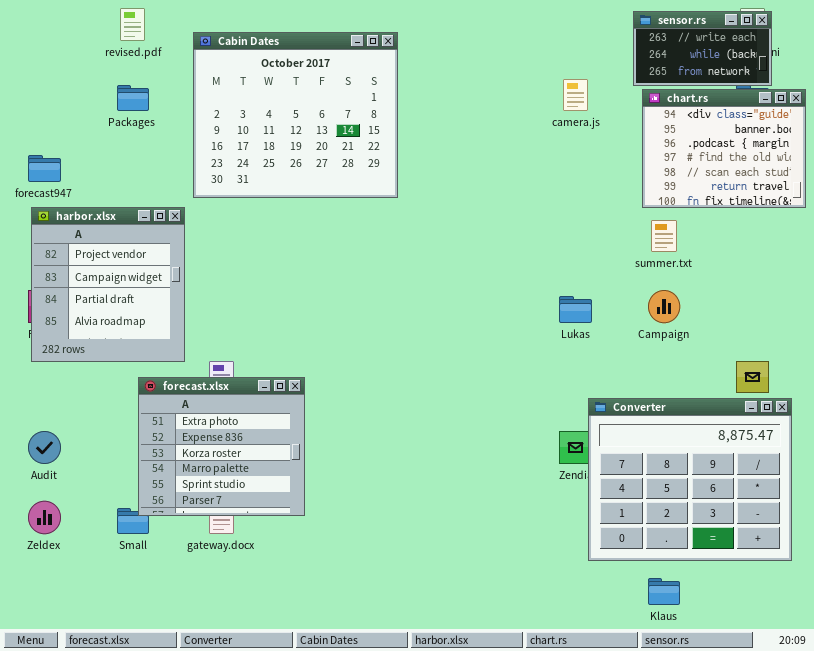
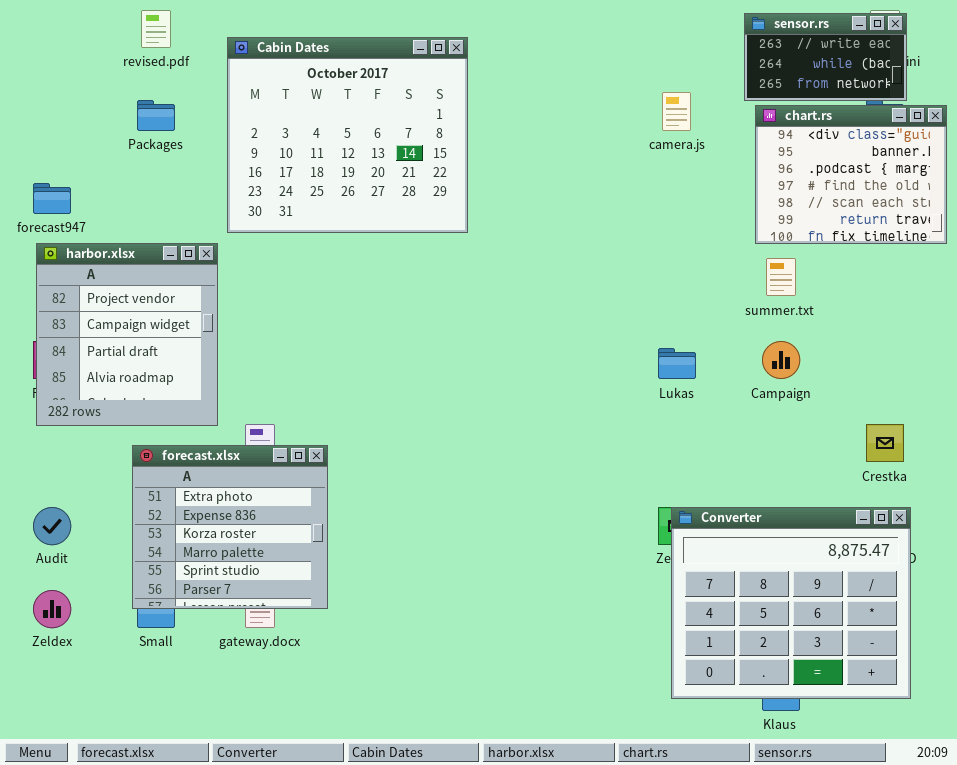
forecast.xlsx: [138,377,305,516] -> [132,445,328,609], moved
Converter: [588,398,792,561] -> [671,507,911,699], moved

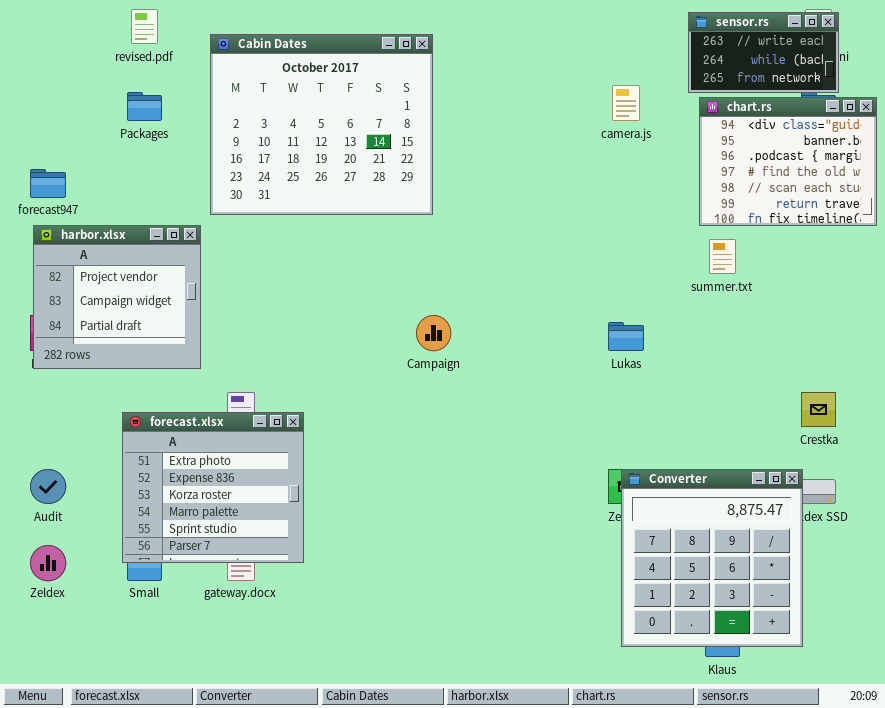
harbor.xlsx: [36,243,218,426] -> [33,225,201,369], resized
Campaign: [762,341,800,379] -> [416,315,451,351], moved
Converter: [671,507,911,699] -> [621,469,803,647], resized

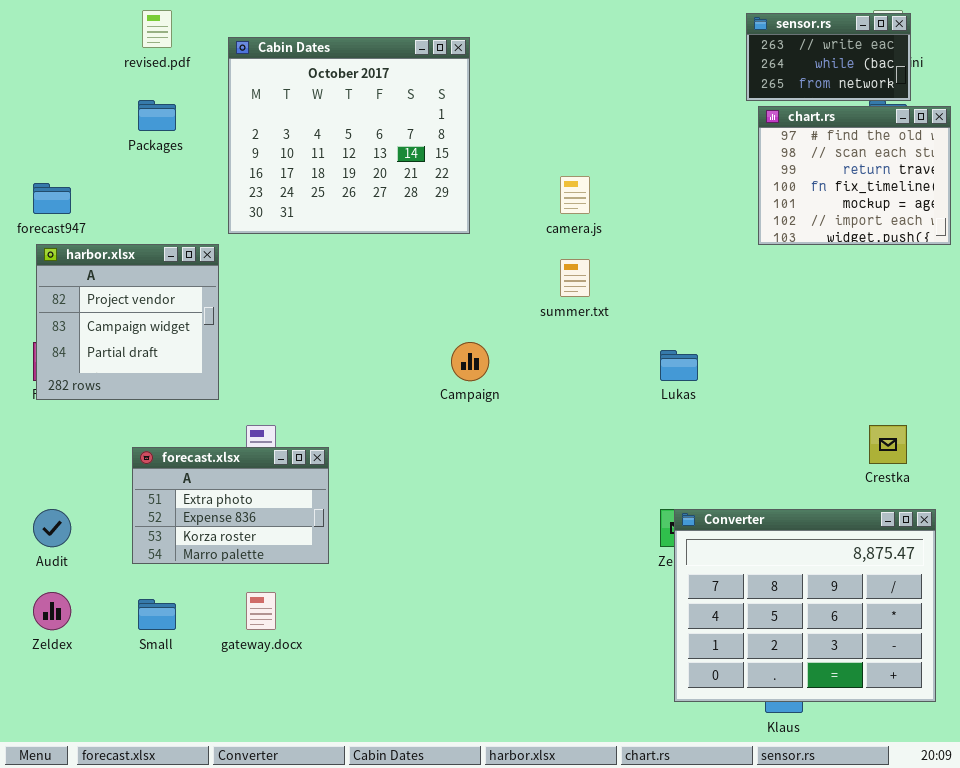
camera.js: [612,85,640,121] -> [560,176,590,214], moved
chart.rs: [699,97,877,226] -> [758,106,951,245], scrolled down 3 rows
summer.txt: [709,239,736,274] -> [560,259,590,297], moved
forecast.xlsx: [122,412,304,563] -> [132,447,329,564], resized
Converter: [621,469,803,647] -> [674,509,936,702], resized

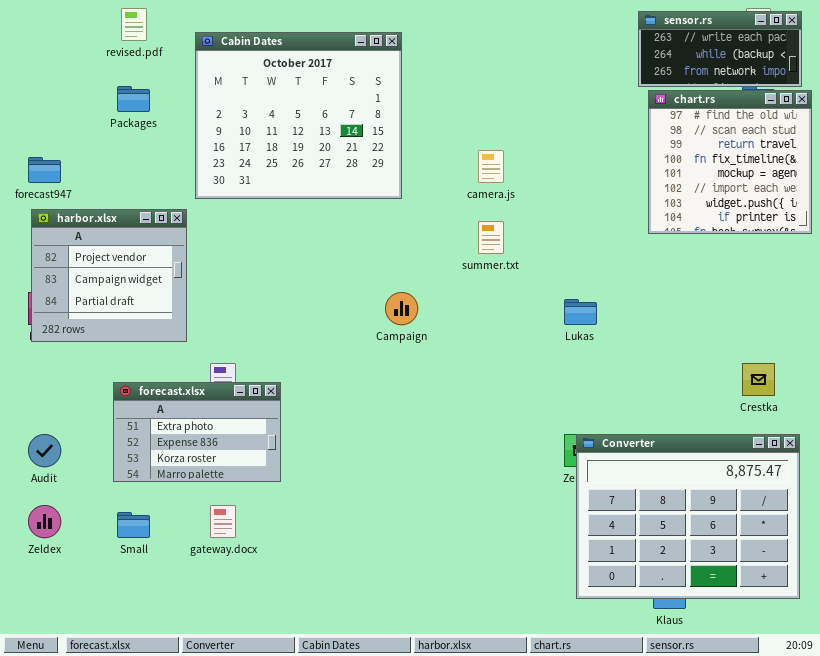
sensor.rs: [746,13,911,101] -> [638,11,802,87], resized
chart.rs: [758,106,951,245] -> [648,90,812,234], resized

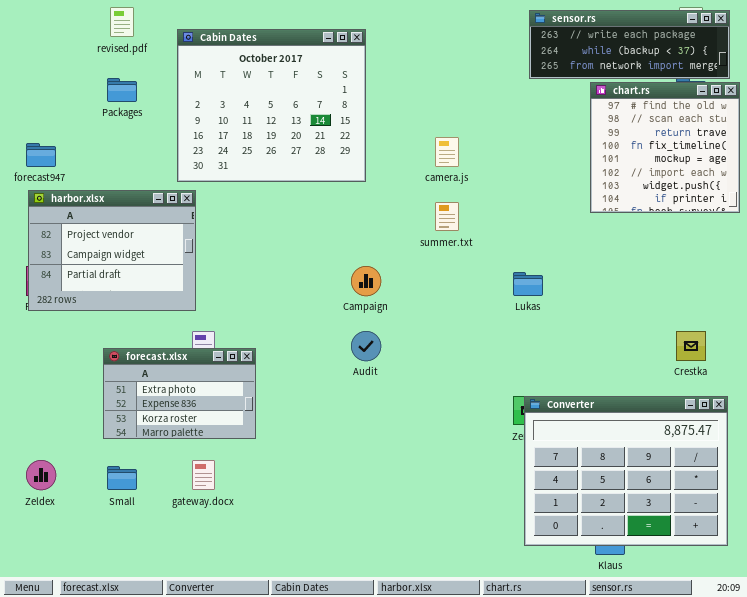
sensor.rs: [638,11,802,87] -> [529,10,730,79], resized
harbor.xlsx: [31,209,187,342] -> [28,190,196,311], resized
Audit: [28,434,61,467] -> [351,331,381,361], moved

